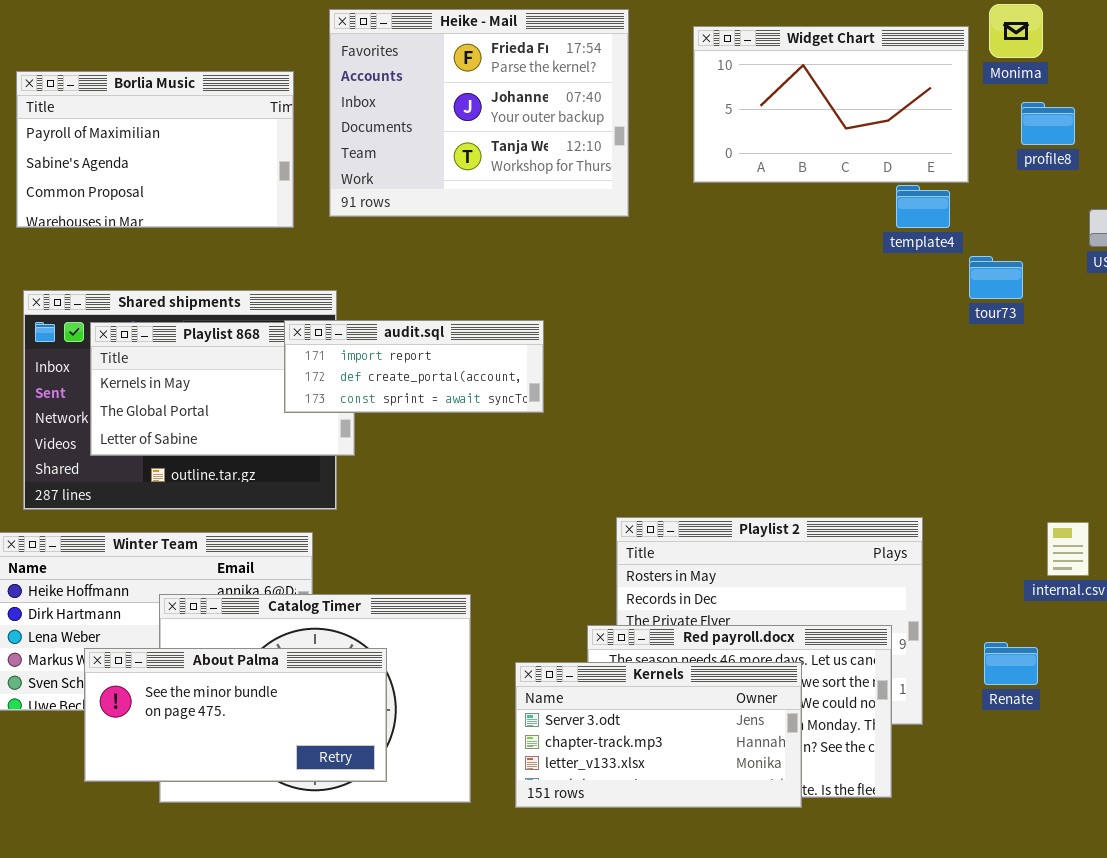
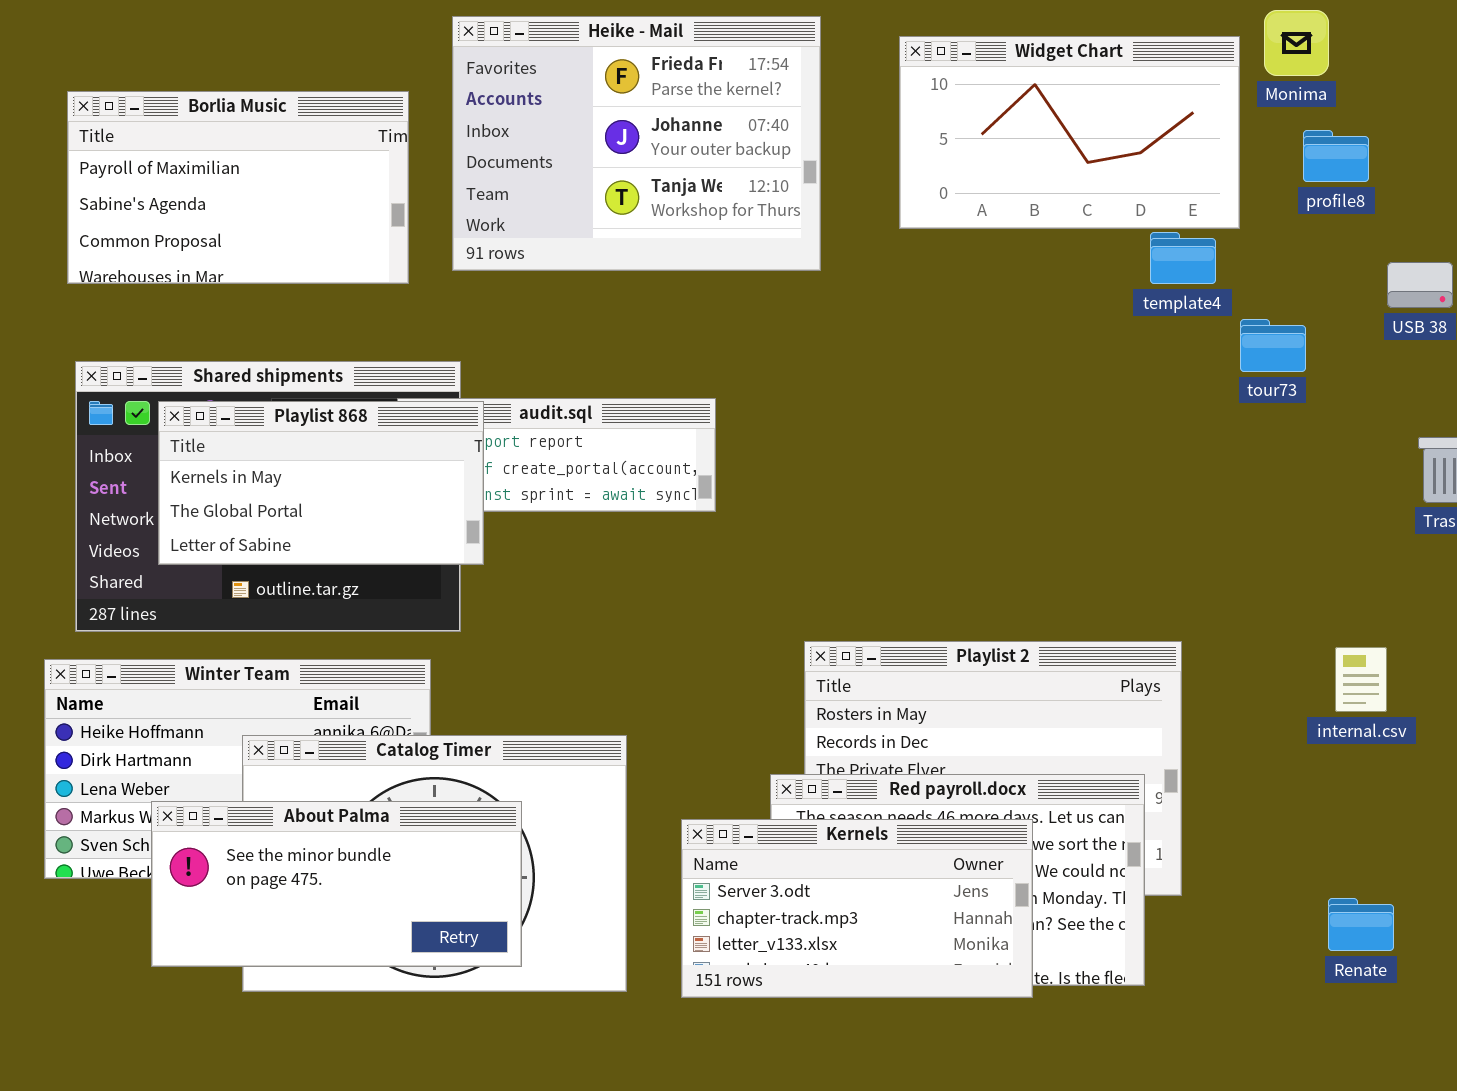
Playlist 868: [90,322,355,456] -> [158,401,484,565], raised
Renate: [984,642,1038,685] -> [1328,898,1394,951], moved

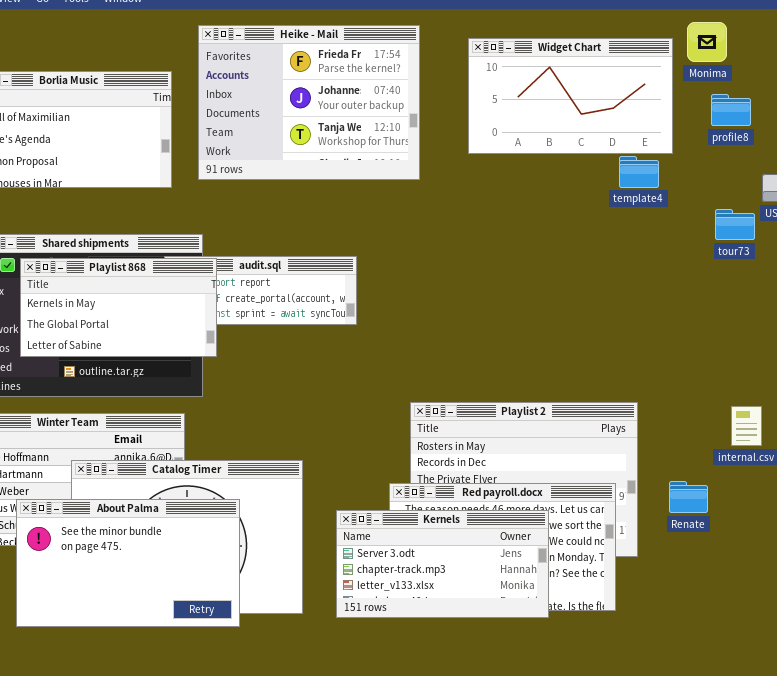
tour73: [1240,319,1306,372] -> [715,209,755,240], moved
About Palma: [151,801,522,967] -> [16,499,240,627], resized
Renate: [1328,898,1394,951] -> [669,481,708,513], moved

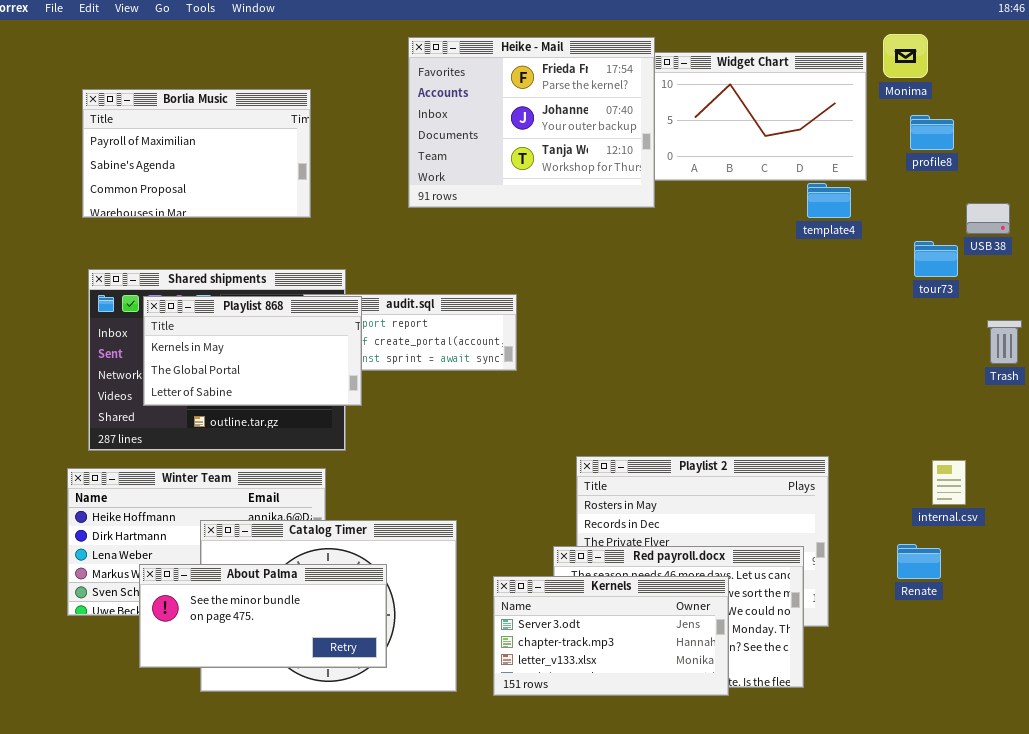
Heike - Mail: [198,25,420,180] -> [408,37,655,208], moved
Renate: [669,481,708,513] -> [897,544,941,579], moved
About Palma: [16,499,240,627] -> [139,564,387,668], resized

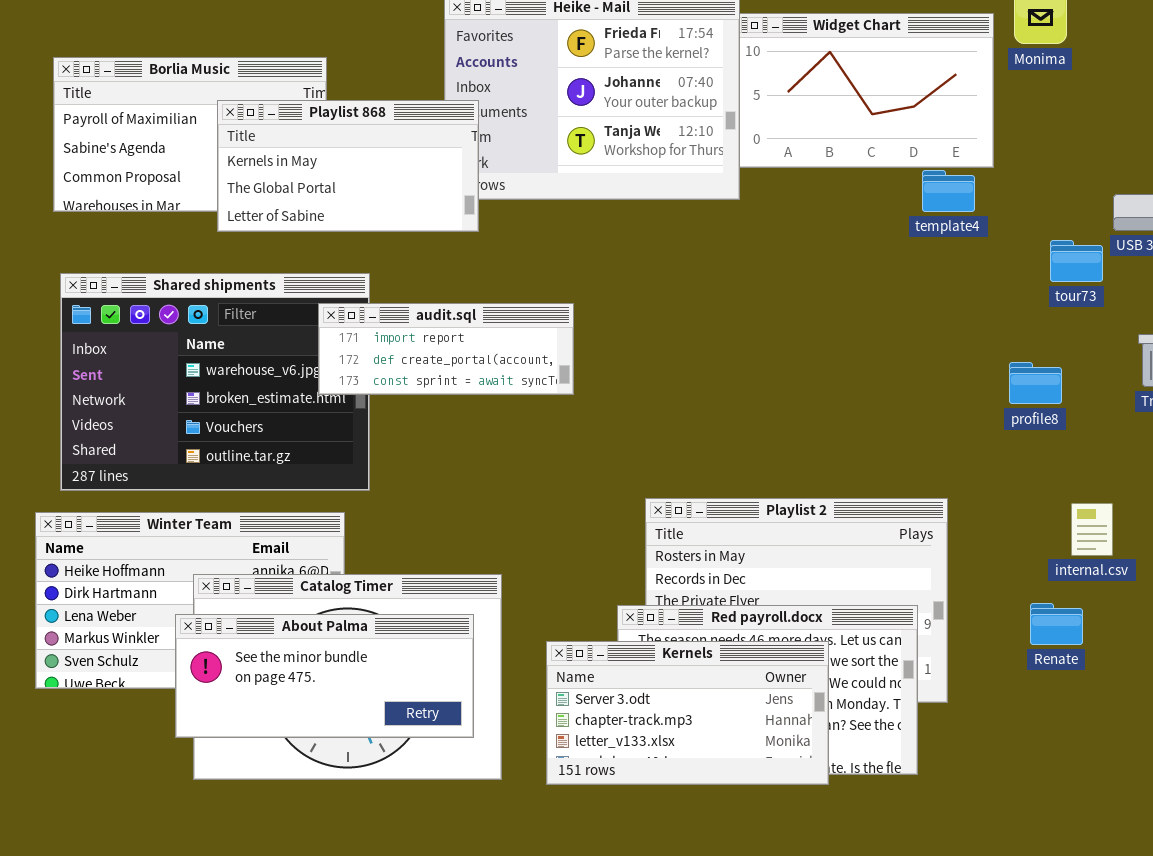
profile8: [910,115,954,150] -> [1009,362,1062,404], moved
Playlist 868: [143,296,362,406] -> [217,100,479,232], moved
About Palma: [139,564,387,668] -> [175,614,474,738], moved

